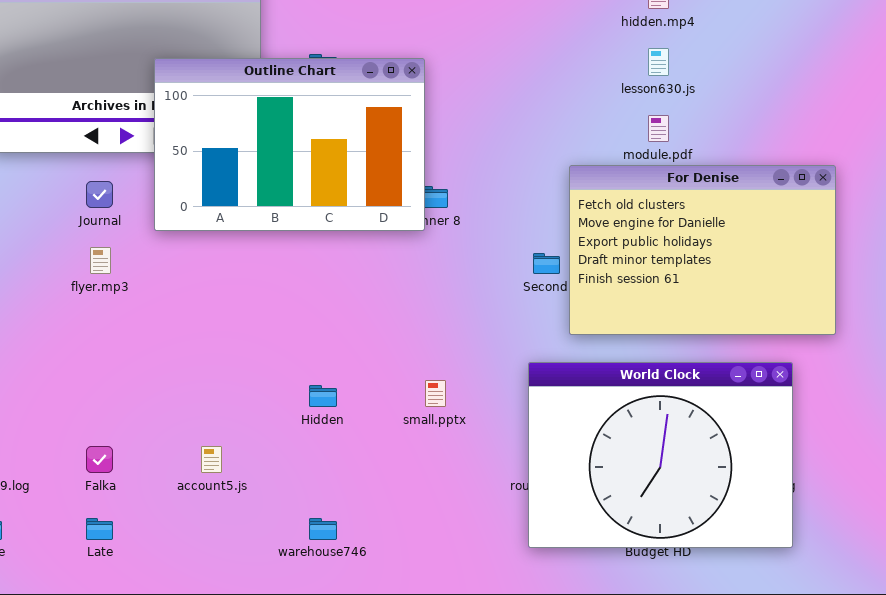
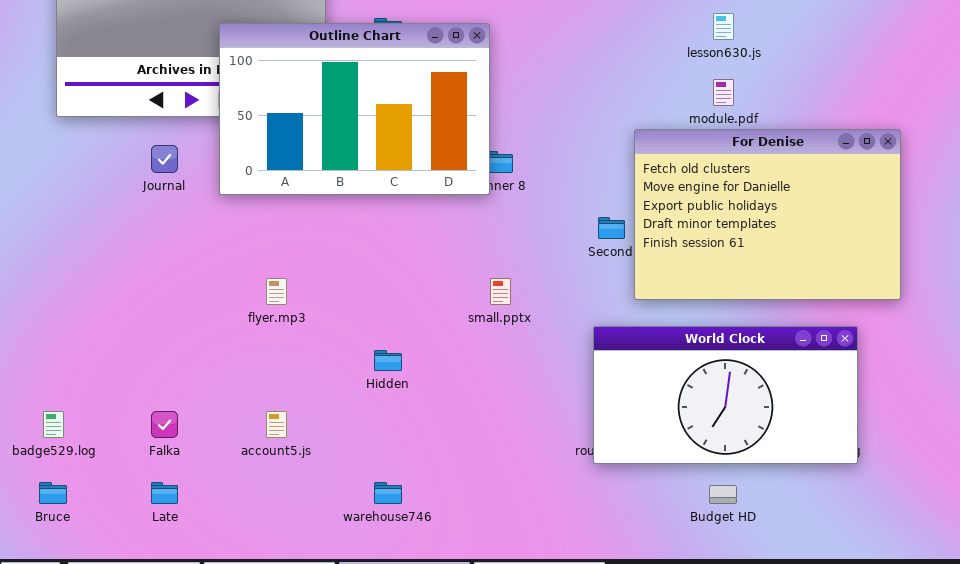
flyer.mp3: [90,247,111,274] -> [266,278,287,305], moved
World Clock: [528,362,793,548] -> [593,326,858,464], resized
small.pptx: [425,380,446,407] -> [490,278,511,305], moved

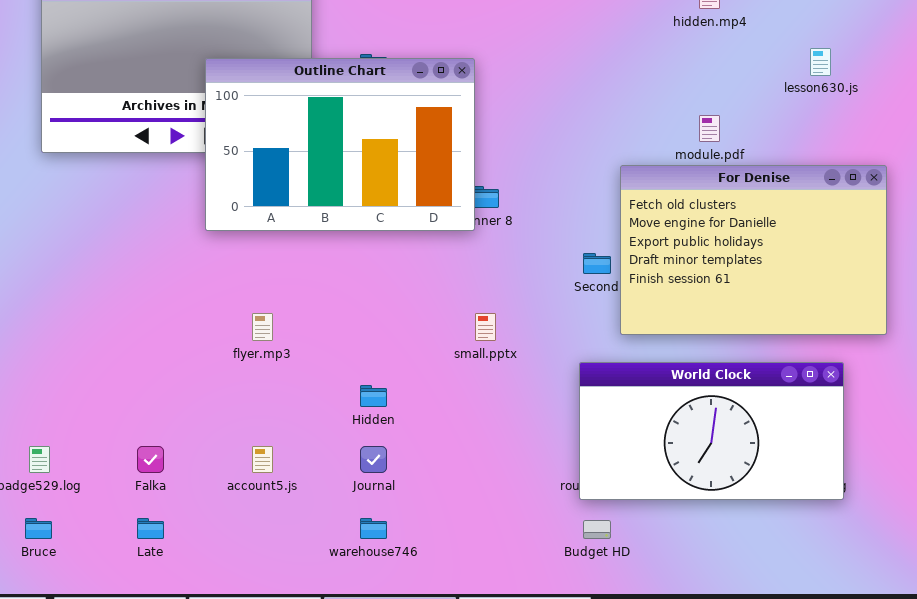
lesson630.js: [713,13,734,40] -> [810,48,831,76], moved
Journal: [151,145,178,173] -> [360,446,387,473], moved
Budget HD: [709,485,737,504] -> [583,520,611,539], moved

